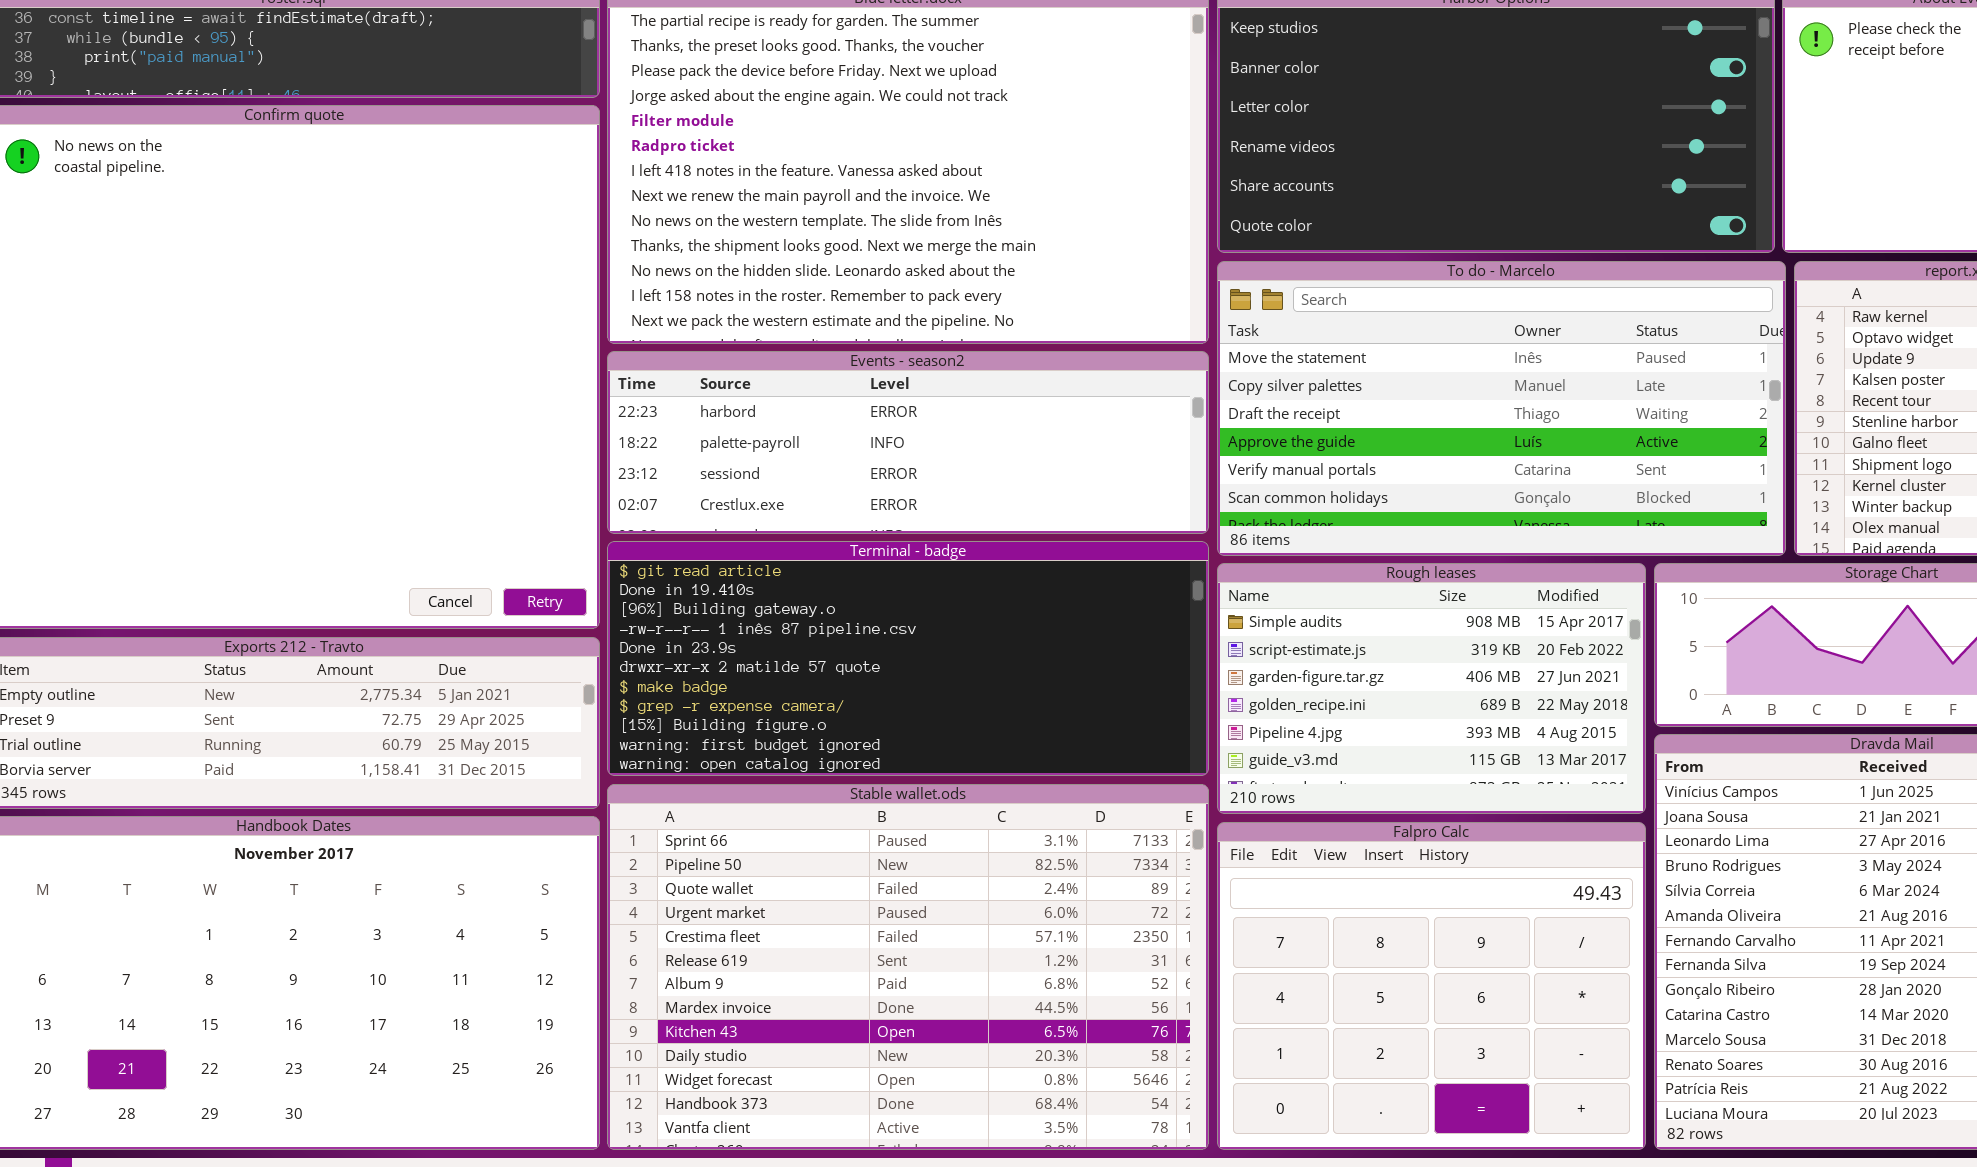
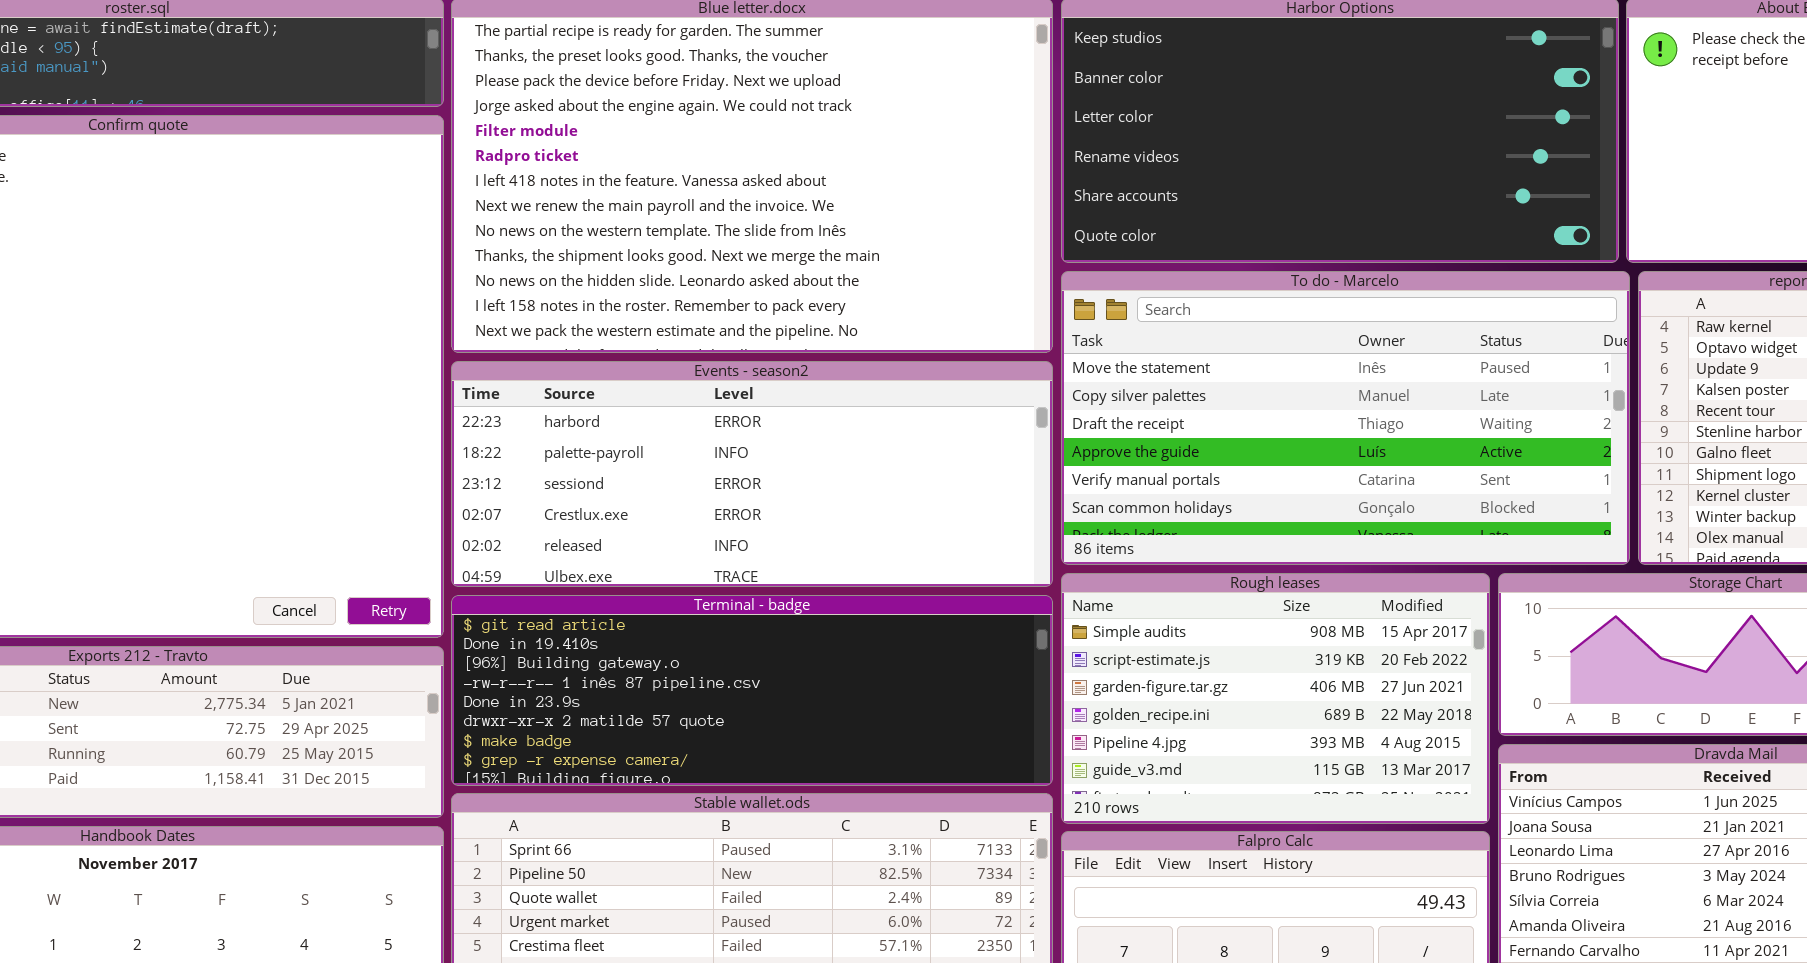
Events - season2: [607,351,1209,534] -> [451,361,1053,587], resized
Terminal - badge: [607,541,1209,776] -> [451,595,1053,786], resized

